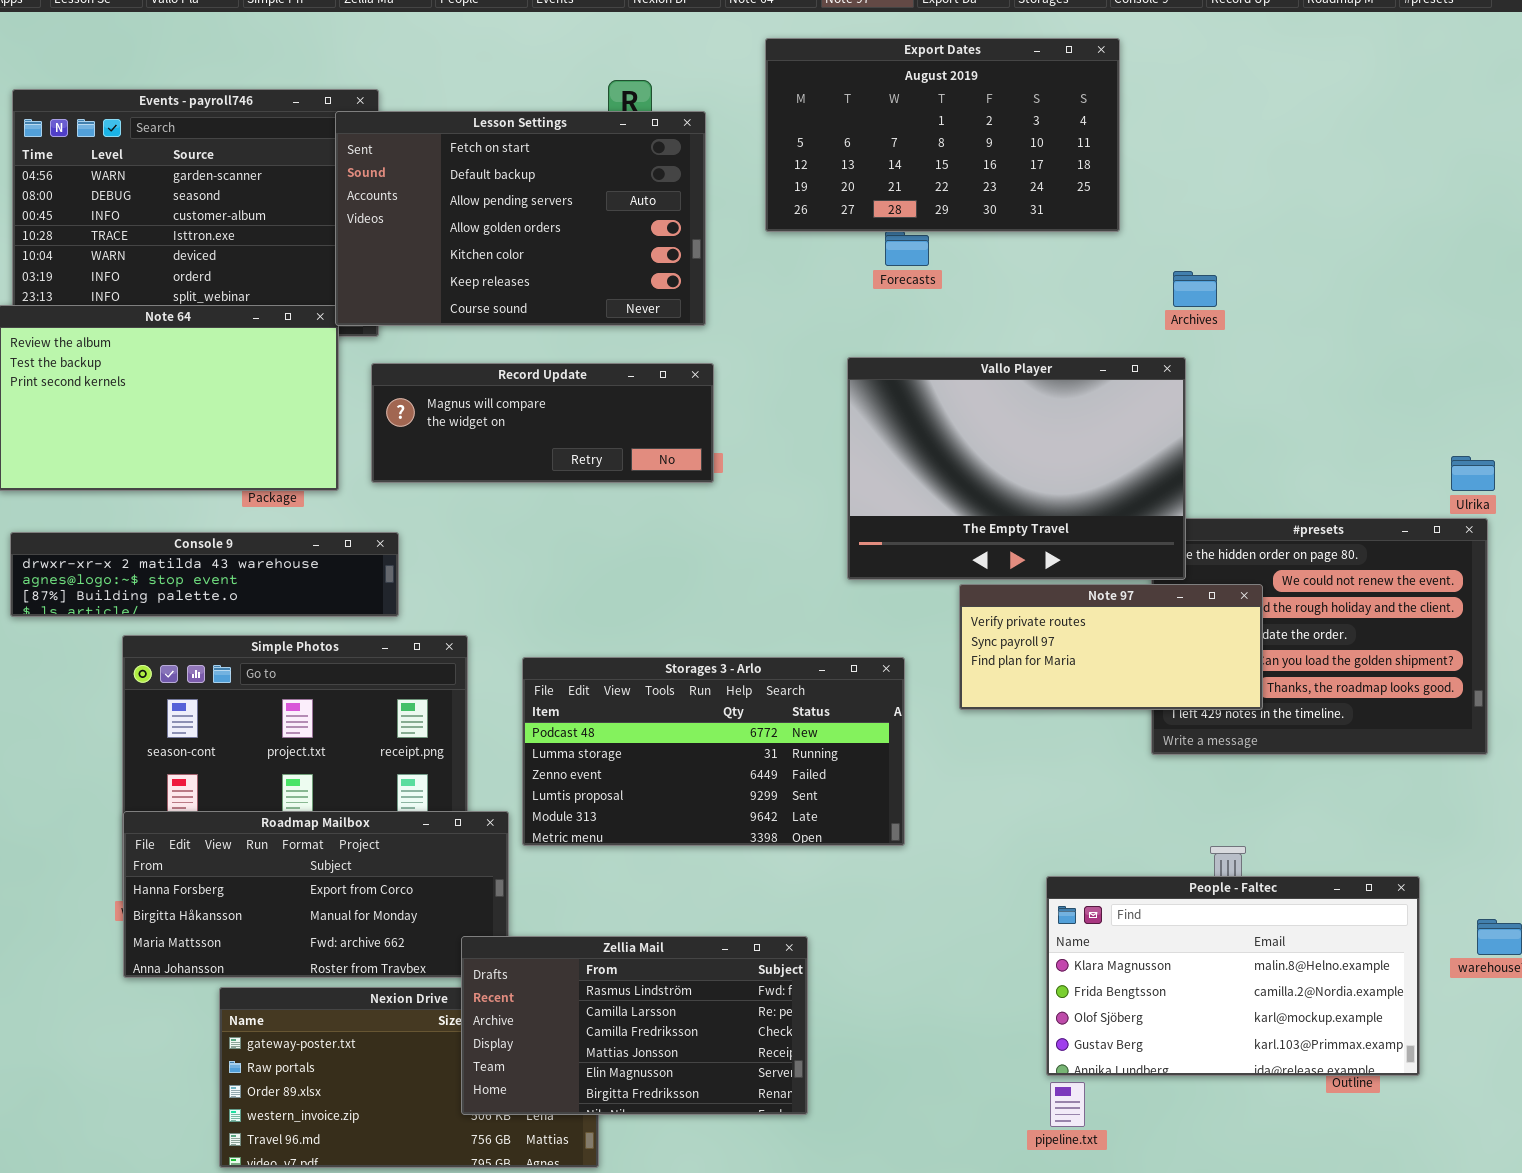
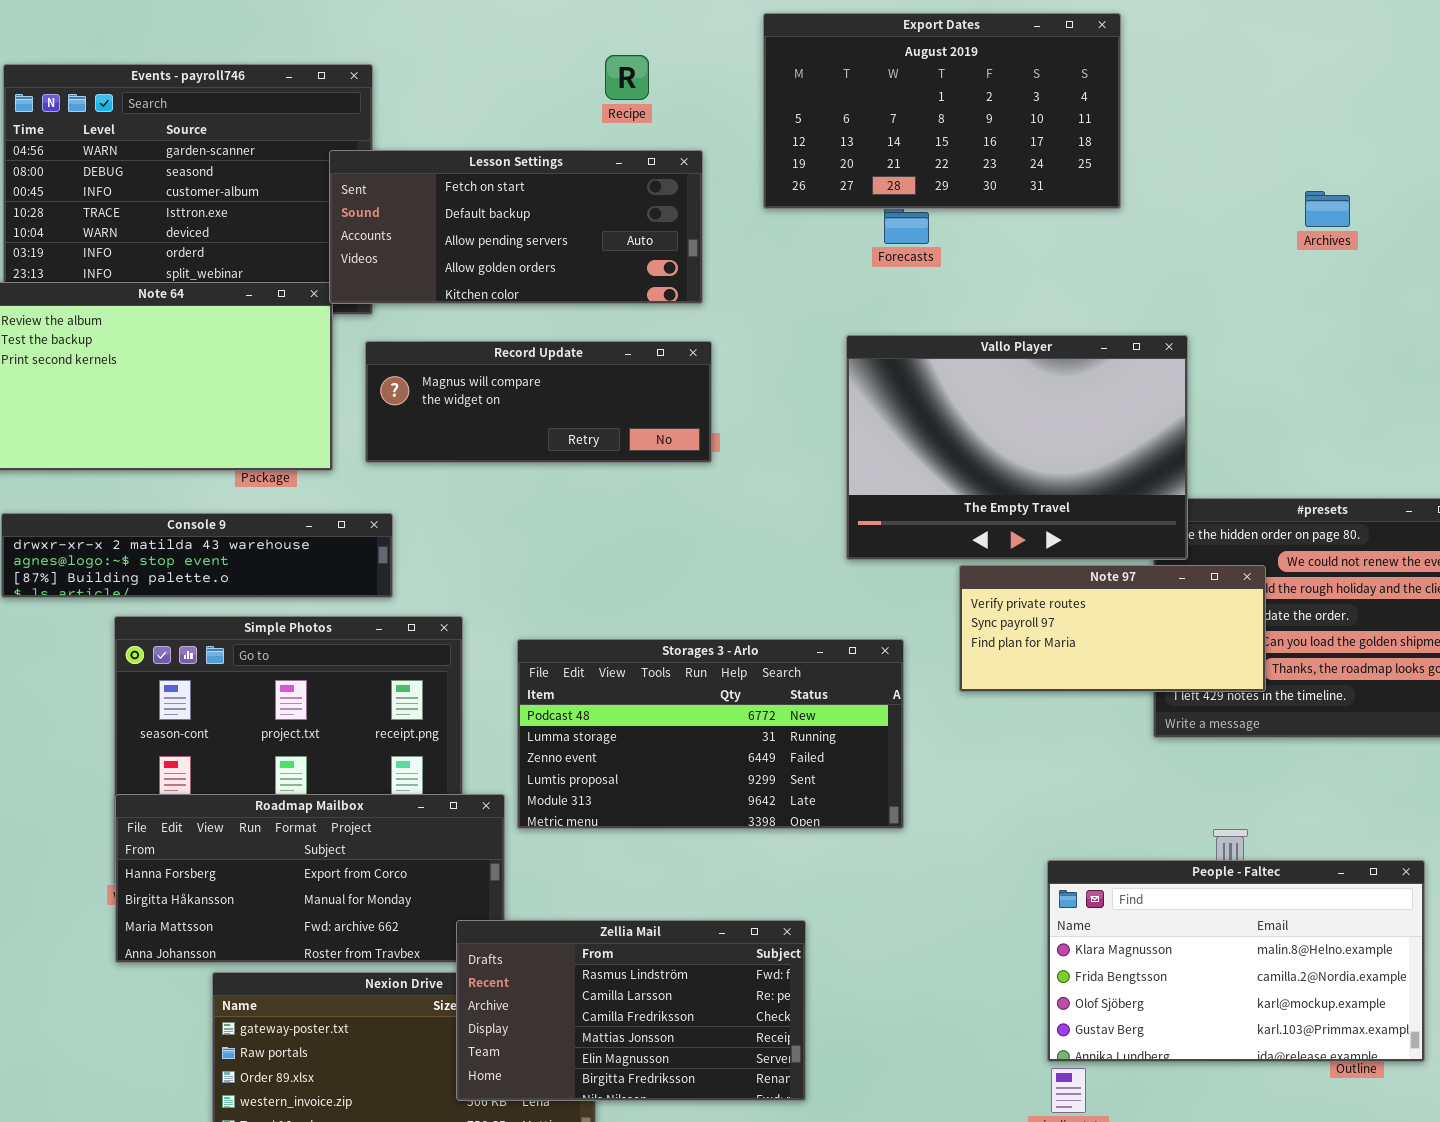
Lesson Settings: [335,111,706,326] -> [329,150,703,304], resized
Archives: [1173,271,1217,307] -> [1305,191,1350,227], moved

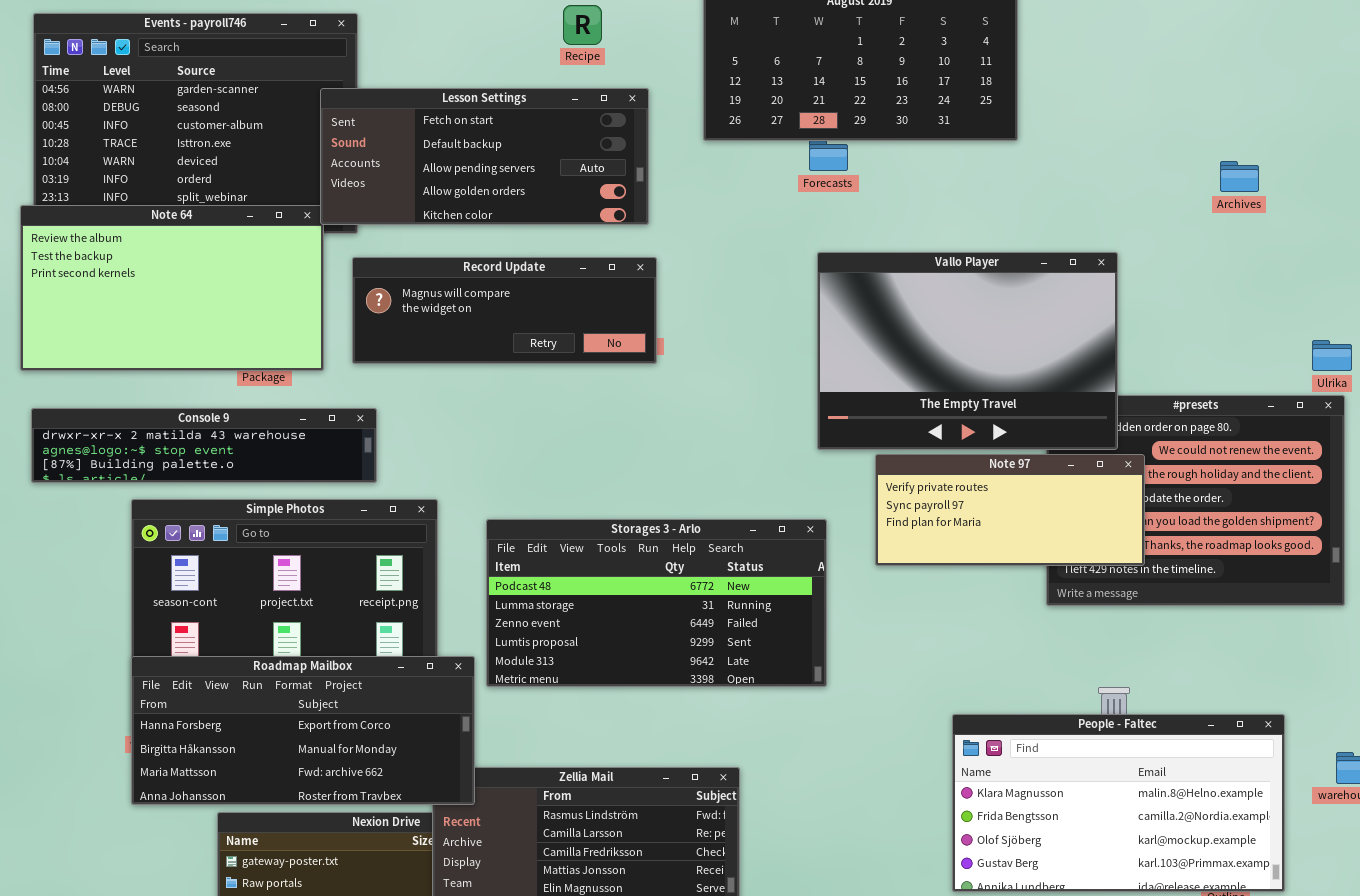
Archives: [1305,191,1350,227] -> [1220,161,1259,192], moved
Vallo Player: [846,335,1188,560] -> [817,252,1118,450], moved
Roadmap Mailbox: [115,794,505,963] -> [131,656,475,805], raised

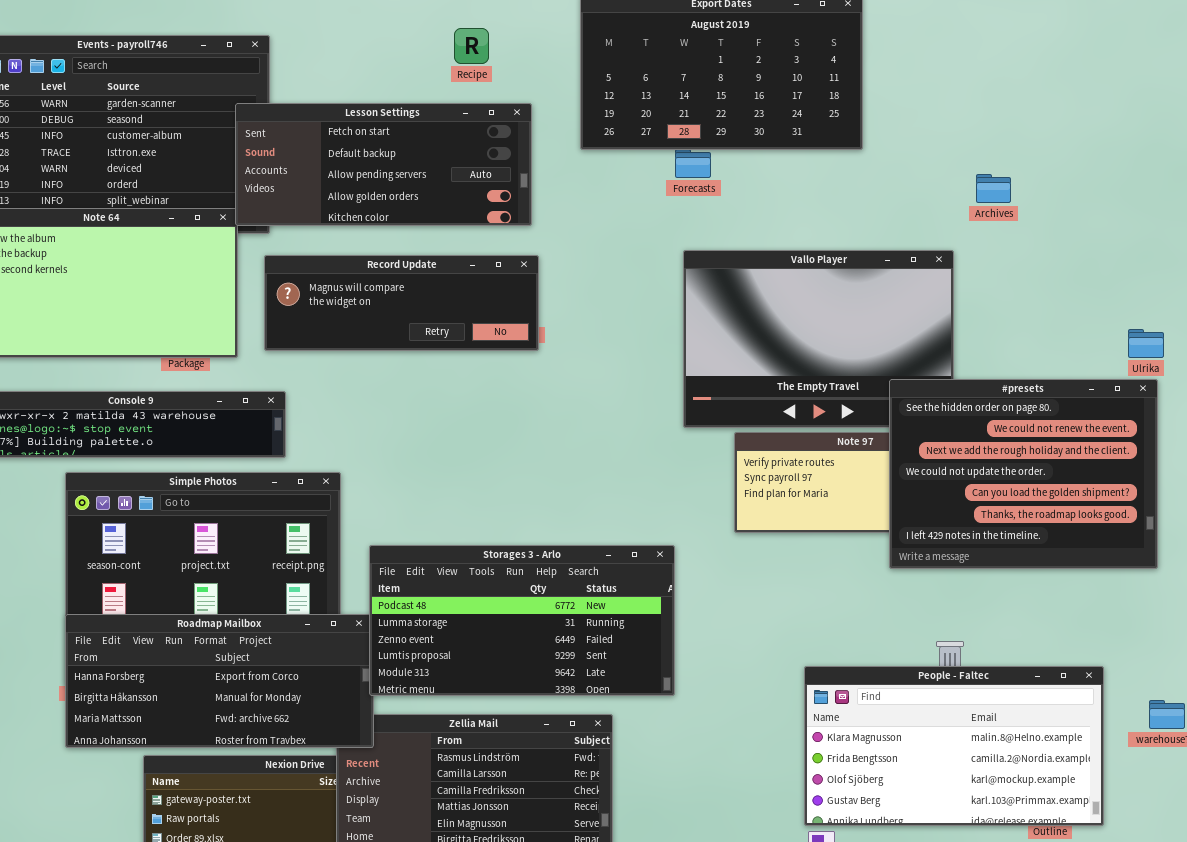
Archives: [1220,161,1259,192] -> [976,174,1011,203], moved
#presets: [1046,395,1345,606] -> [889,379,1158,569], raised
Storages 3 - Arlo: [486,519,827,687] -> [369,545,675,696], moved

